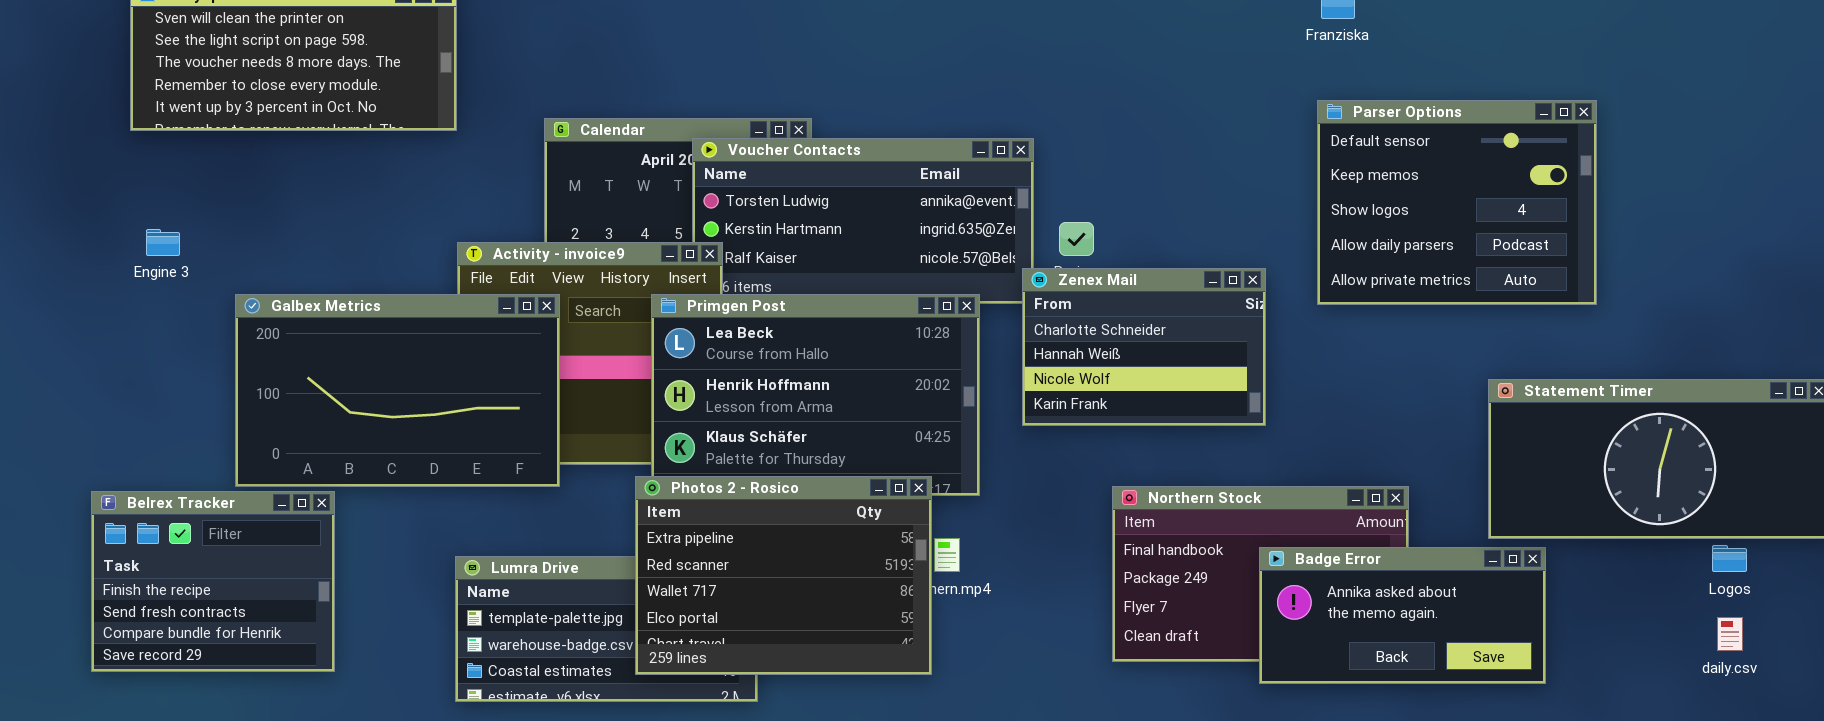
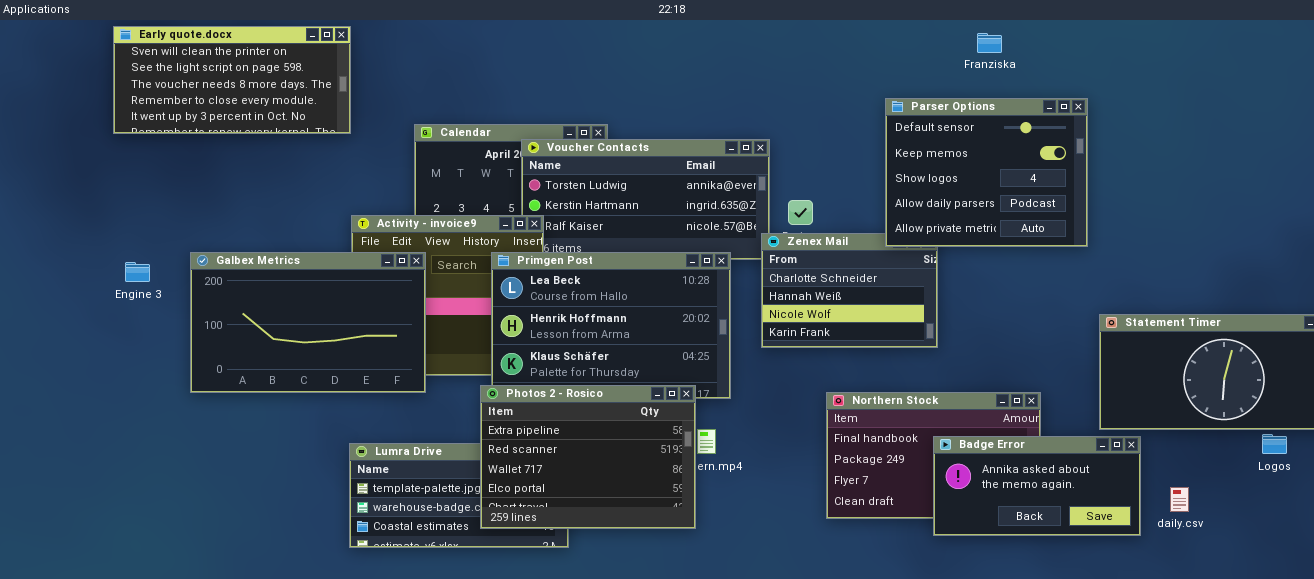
Parser Options: [1317,100,1597,305] -> [885,98,1088,247], moved
Engine 3: [146,229,180,256] -> [125,262,150,282], moved
Belrex Tracker: [91,491,335,672] -> none, closed
daily.csv: [1717,617,1743,651] -> [1170,487,1189,512], moved

